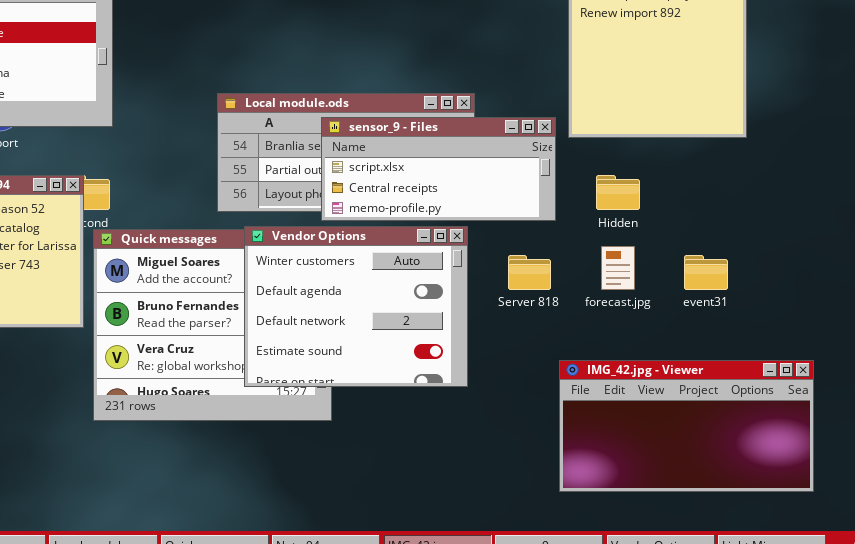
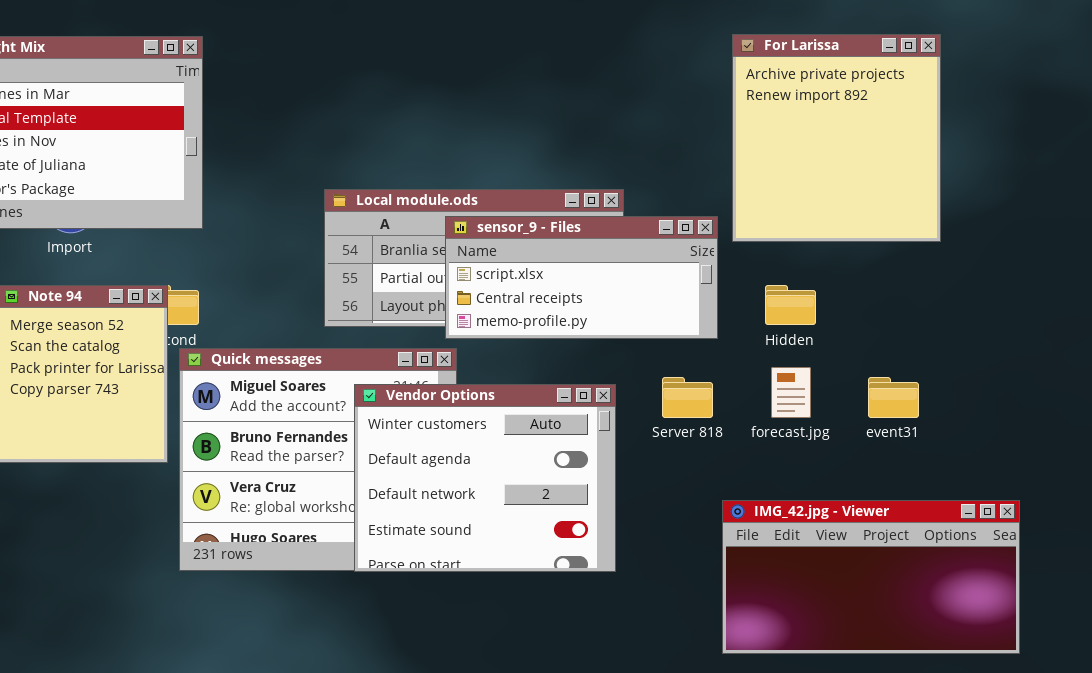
Vendor Options: [244,226,468,387] -> [354,384,616,572], moved

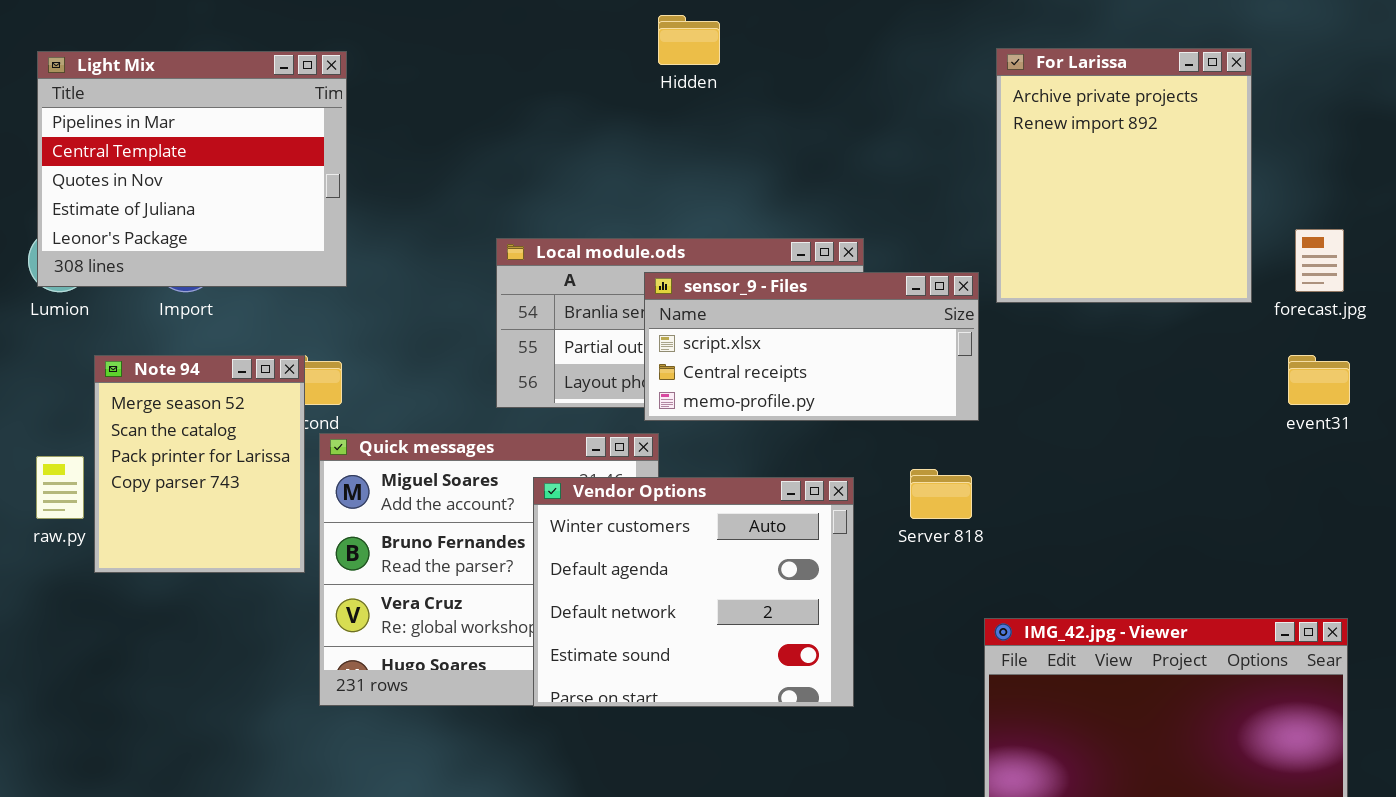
Hidden: [765,285,816,325] -> [658,15,720,65], moved
forecast.jpg: [771,367,811,418] -> [1295,229,1344,292], moved
event31: [868,377,919,418] -> [1288,355,1350,405], moved

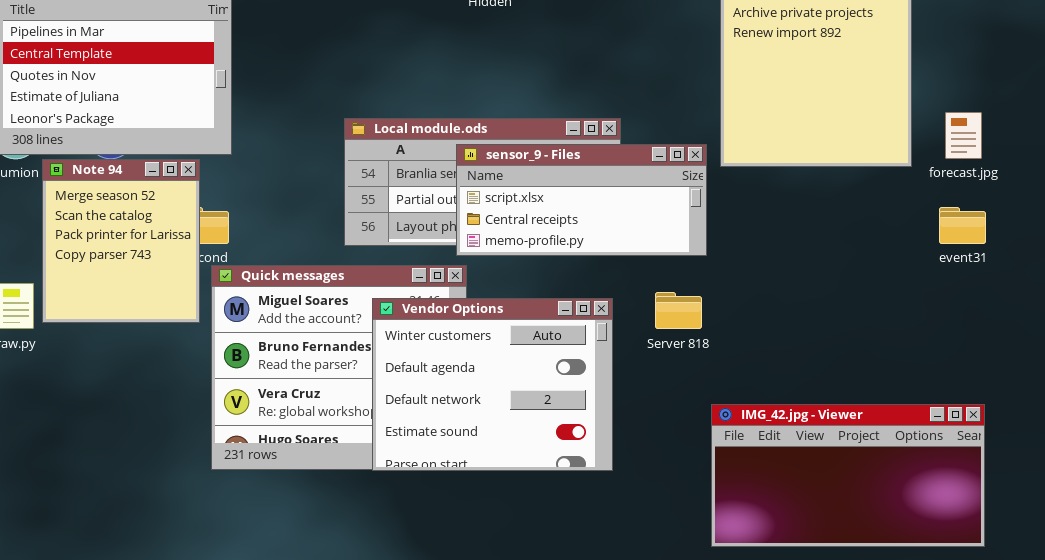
Note 94: [94,355,305,573] -> [42,159,200,323], moved

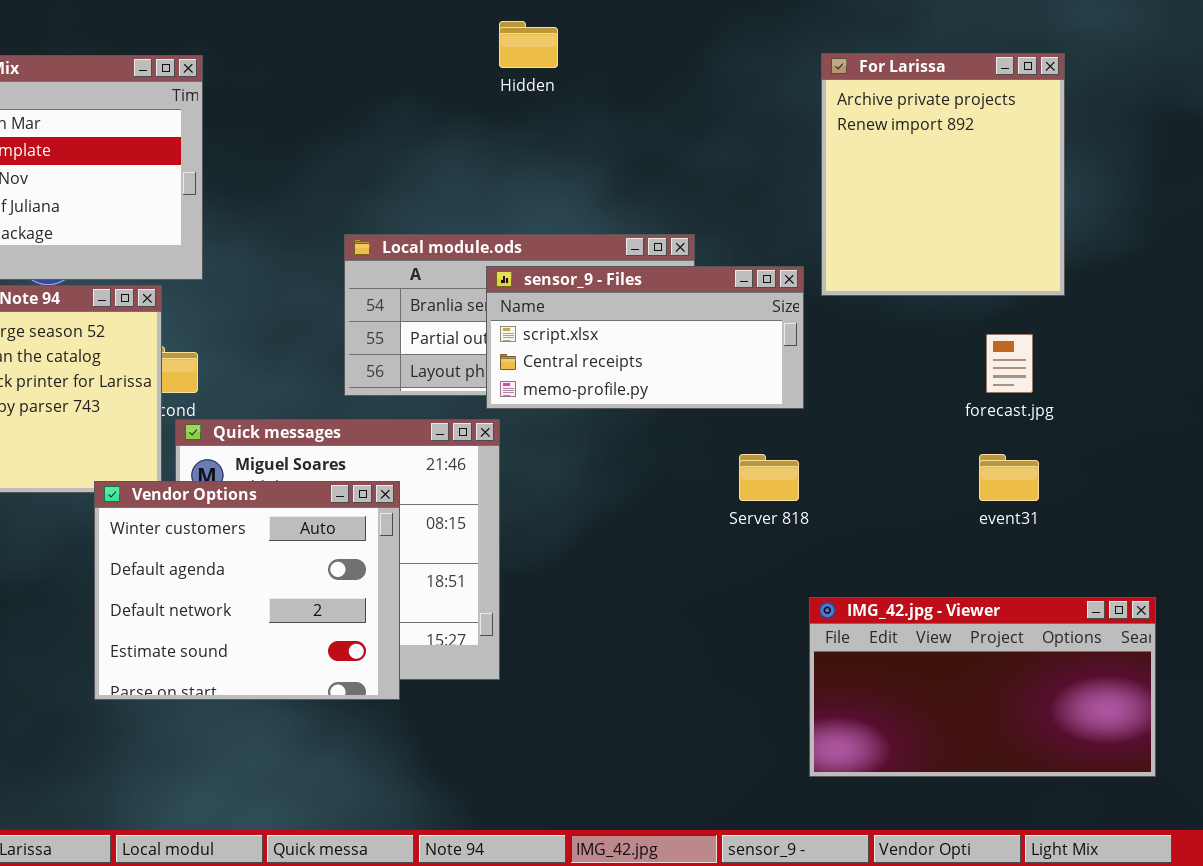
forecast.jpg: [945,112,982,159] -> [986,334,1033,393], moved
event31: [939,207,986,244] -> [979,454,1039,501], moved
Vendor Options: [372,298,613,471] -> [94,481,400,700], moved

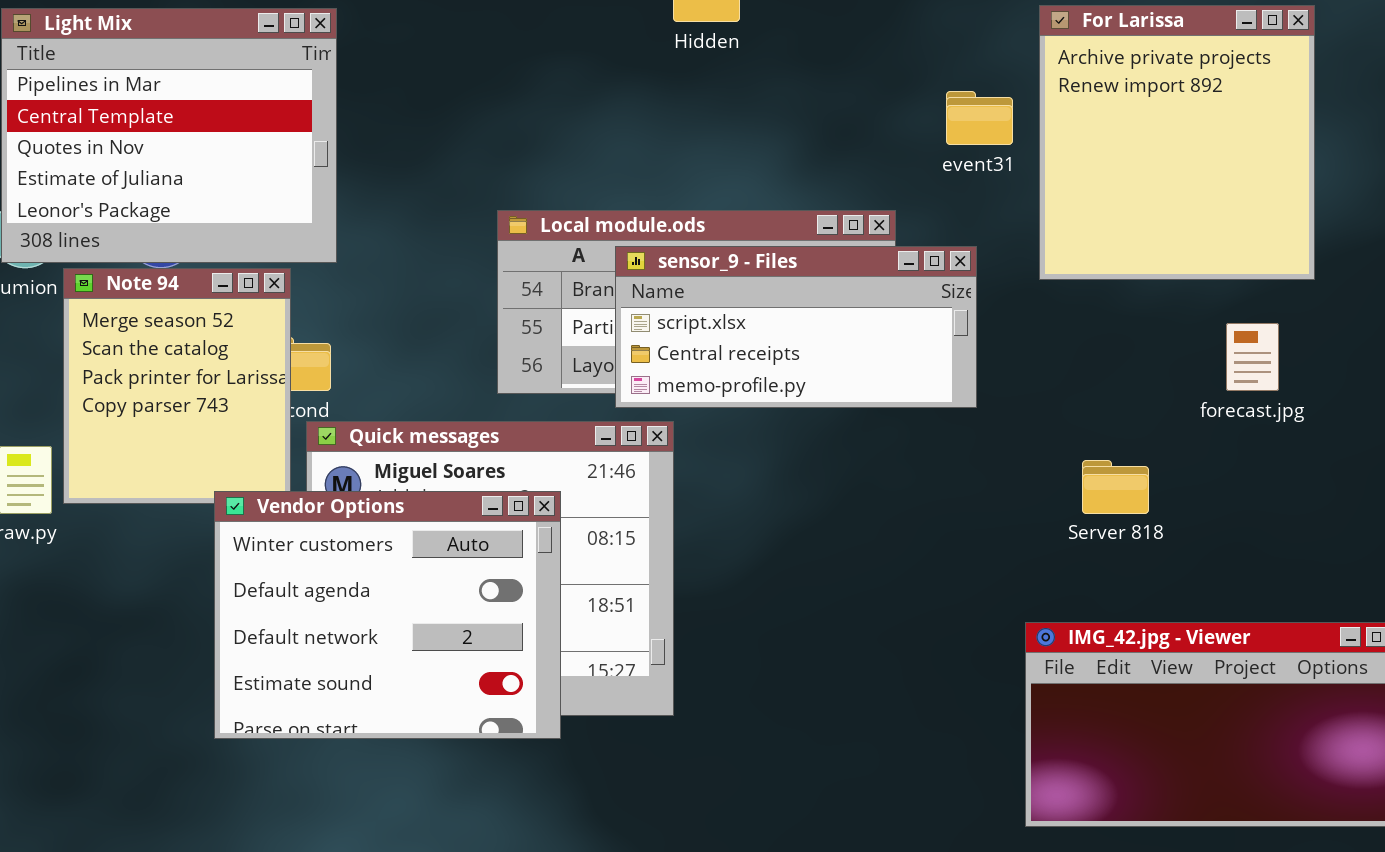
sensor_9 - Files: [486,266,804,409] -> [615,246,977,408], moved
Server 818: [739,454,799,501] -> [1082,460,1149,514], moved
event31: [979,454,1039,501] -> [946,91,1013,145], moved

